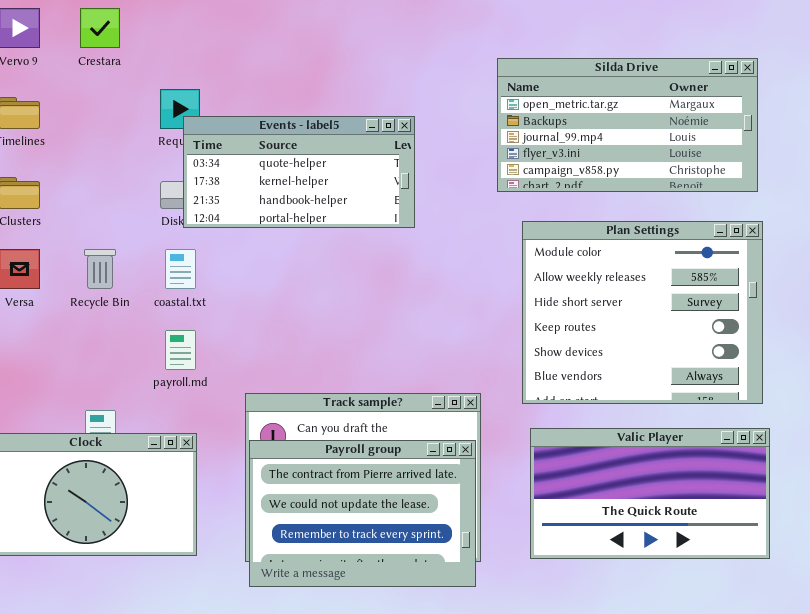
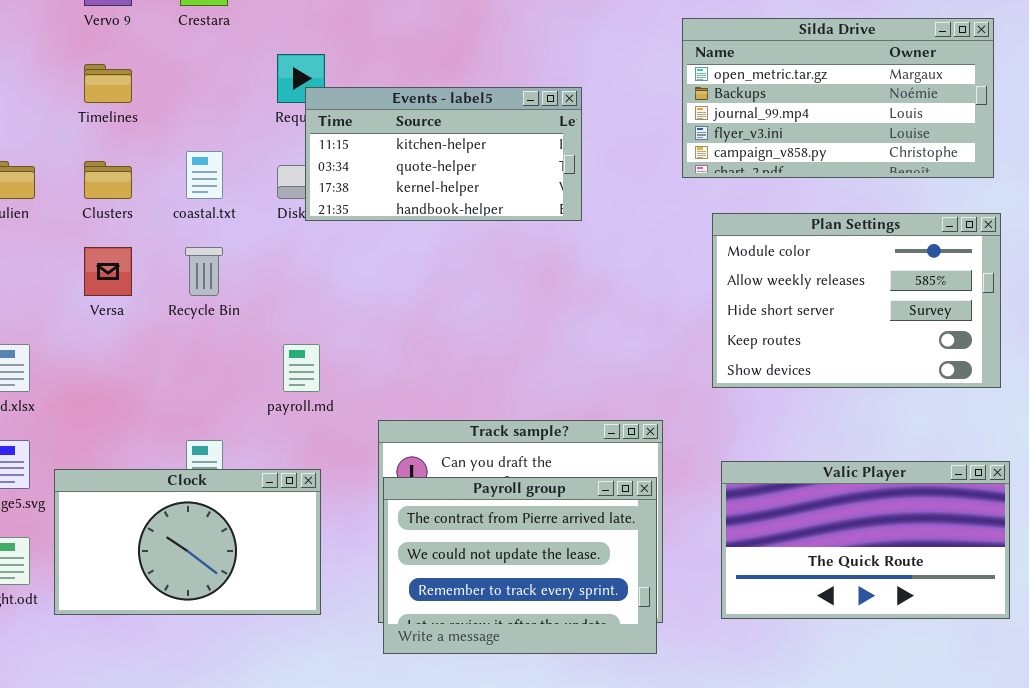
Events - label5: [183,116,415,228] -> [305,87,582,221], scrolled up 1 row
Plan Settings: [522,221,763,404] -> [712,213,1001,388], resized
coastal.txt: [165,249,196,289] -> [186,151,223,199], moved

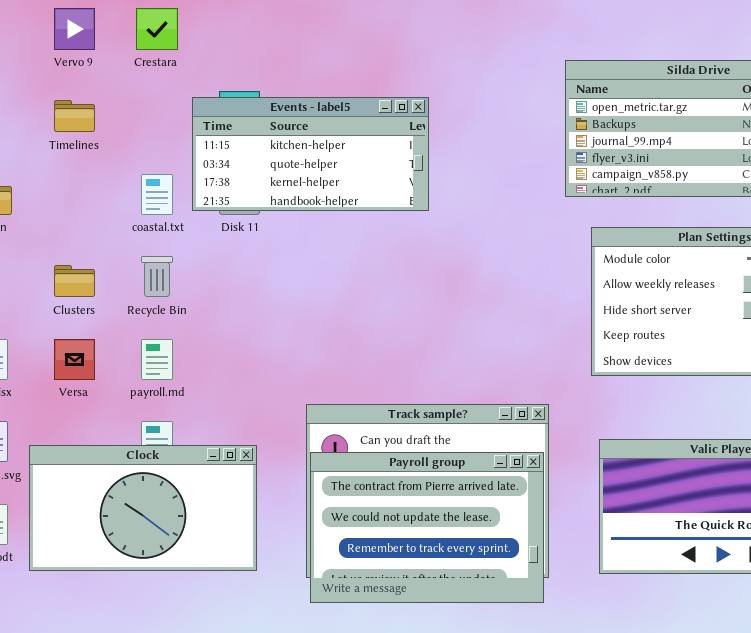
Events - label5: [305,87,582,221] -> [192,97,429,211], moved
Clusters: [84,161,132,199] -> [54,265,95,297], moved
Versa: [84,247,132,296] -> [54,339,95,380], moved
payroll.md: [283,344,320,392] -> [141,339,173,380], moved

